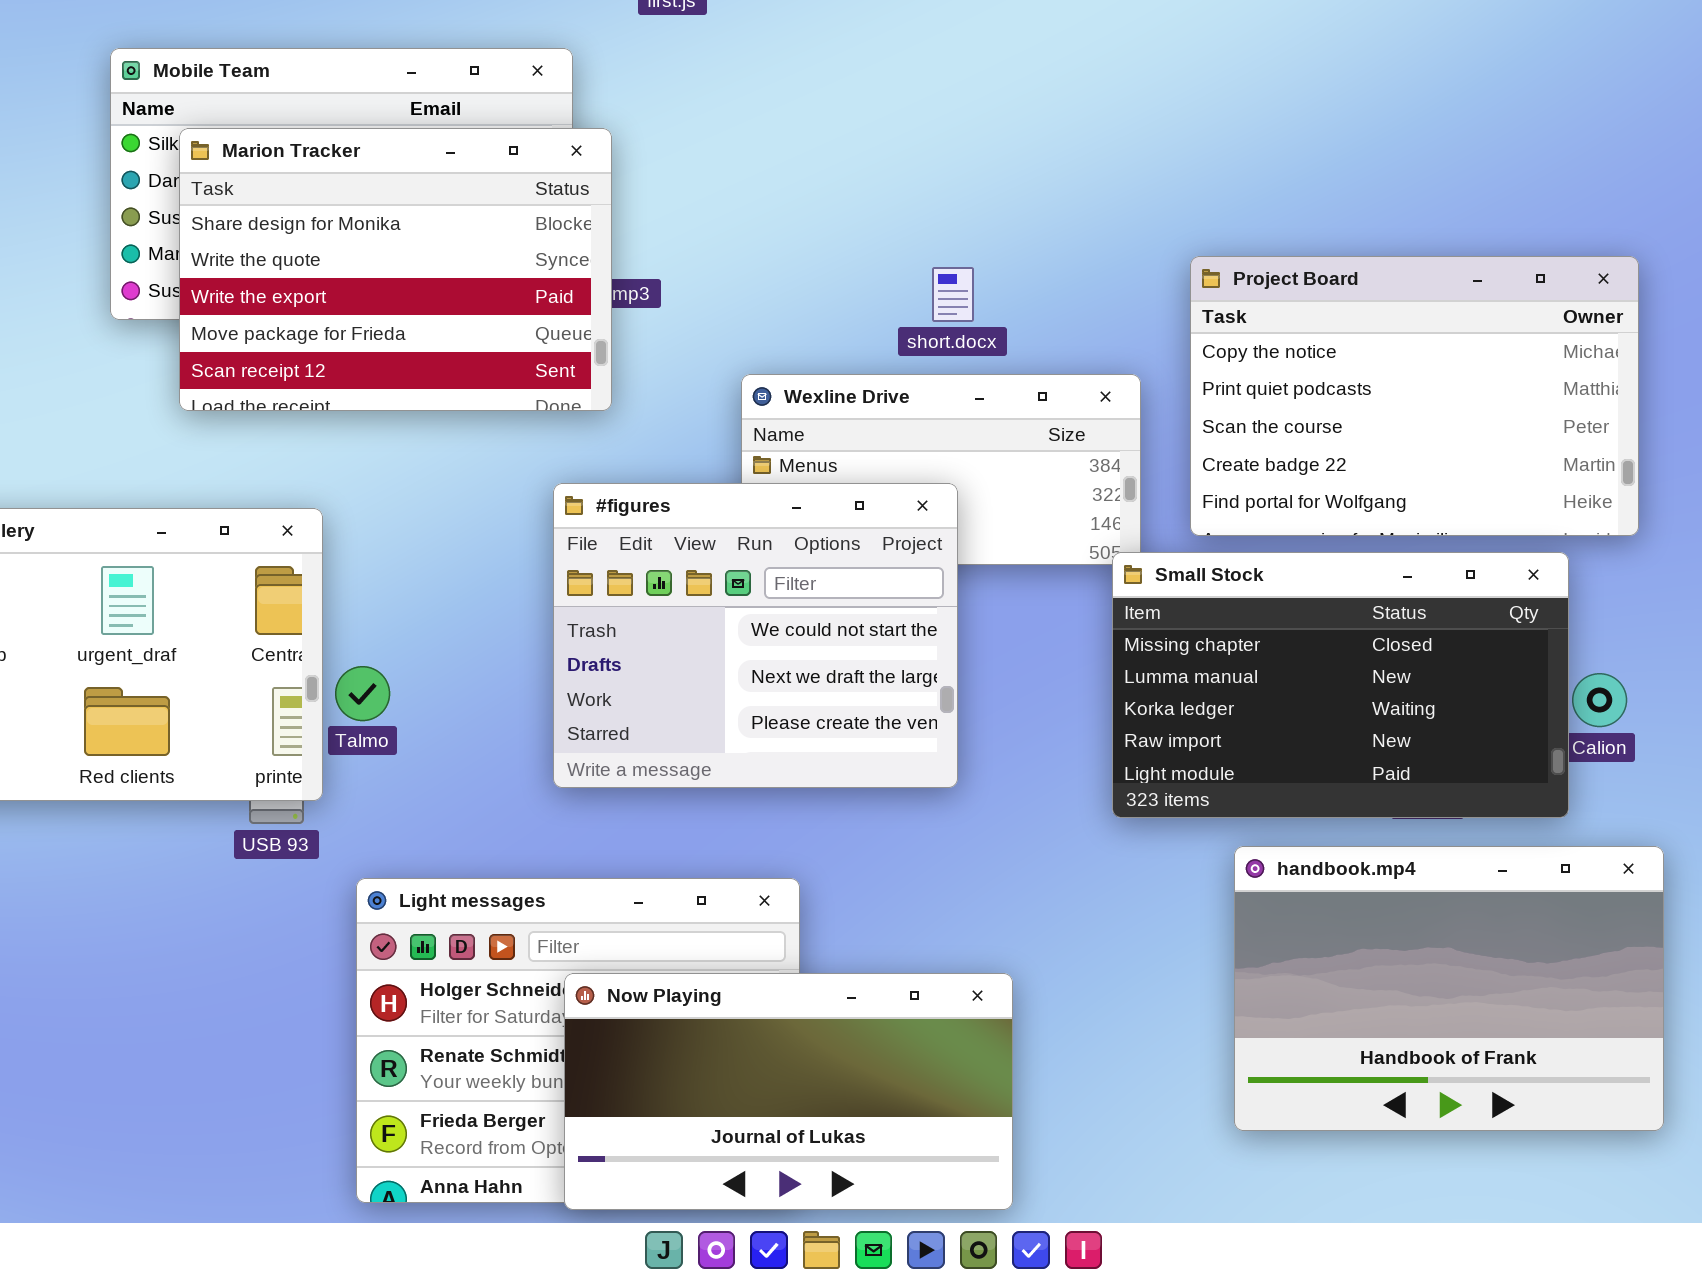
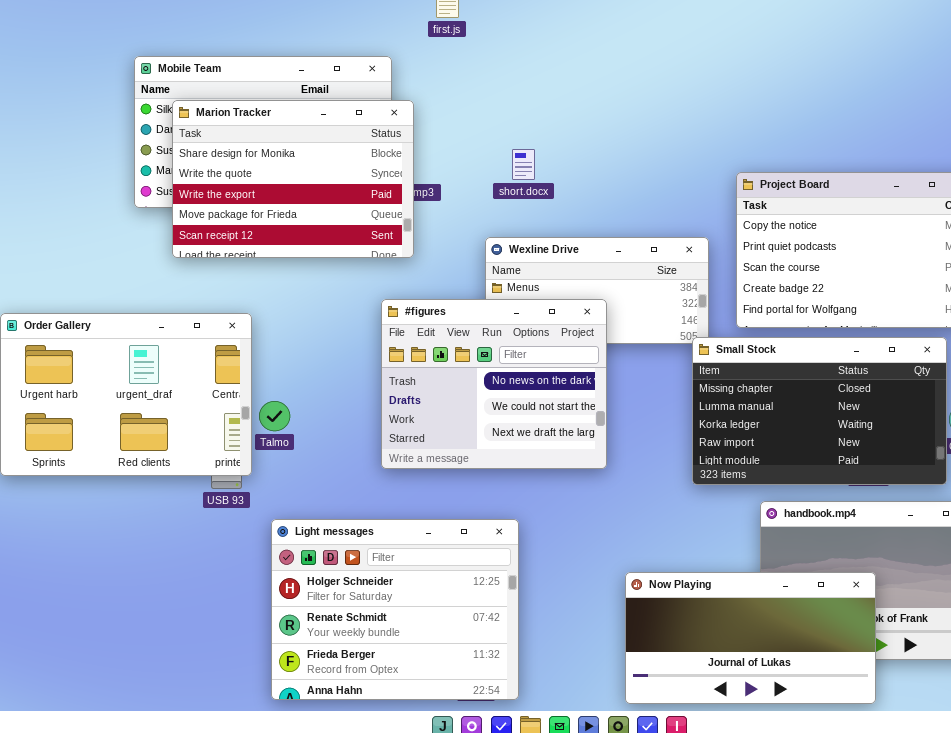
short.docx: [932,267,974,322] -> [512,149,535,180], moved
#figures: [553,483,958,788] -> [381,299,607,469], scrolled up 1 row
Now Playing: [564,973,1013,1210] -> [625,572,876,704], moved

